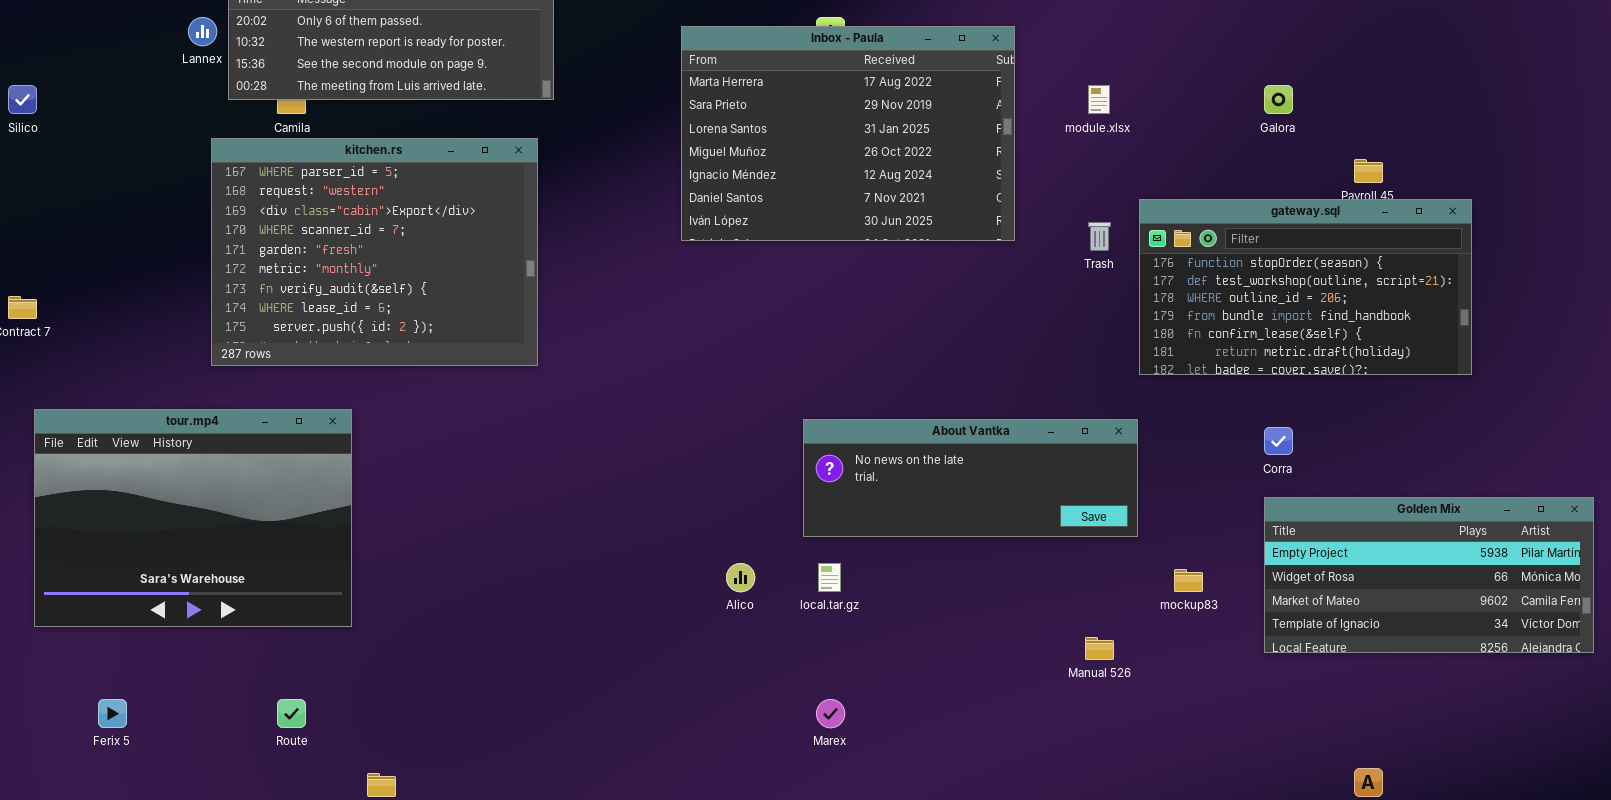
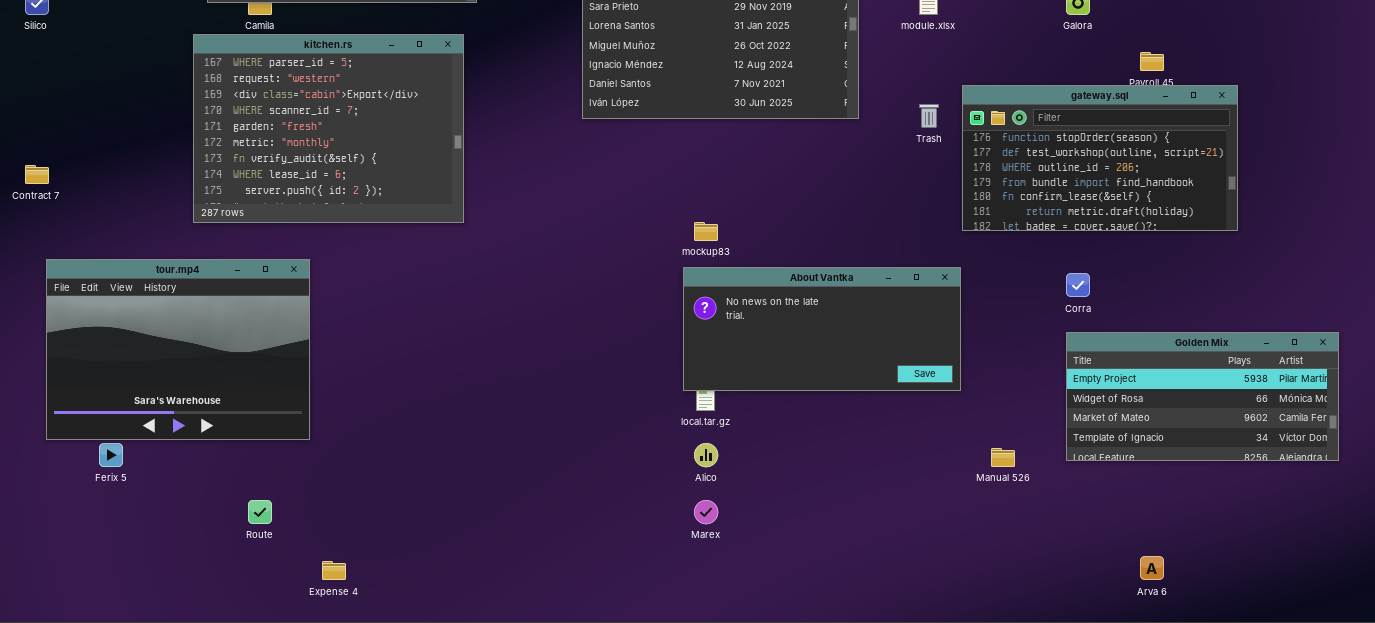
About Vantka: [803,419,1138,537] -> [683,267,961,391], resized
Alico: [726,563,755,592] -> [694,443,718,467], moved
mockup83: [1174,569,1203,592] -> [694,222,718,241], moved
Manual 526: [1085,637,1114,660] -> [991,448,1015,467], moved
Ferix 5: [98,699,127,728] -> [99,443,123,467], moved

